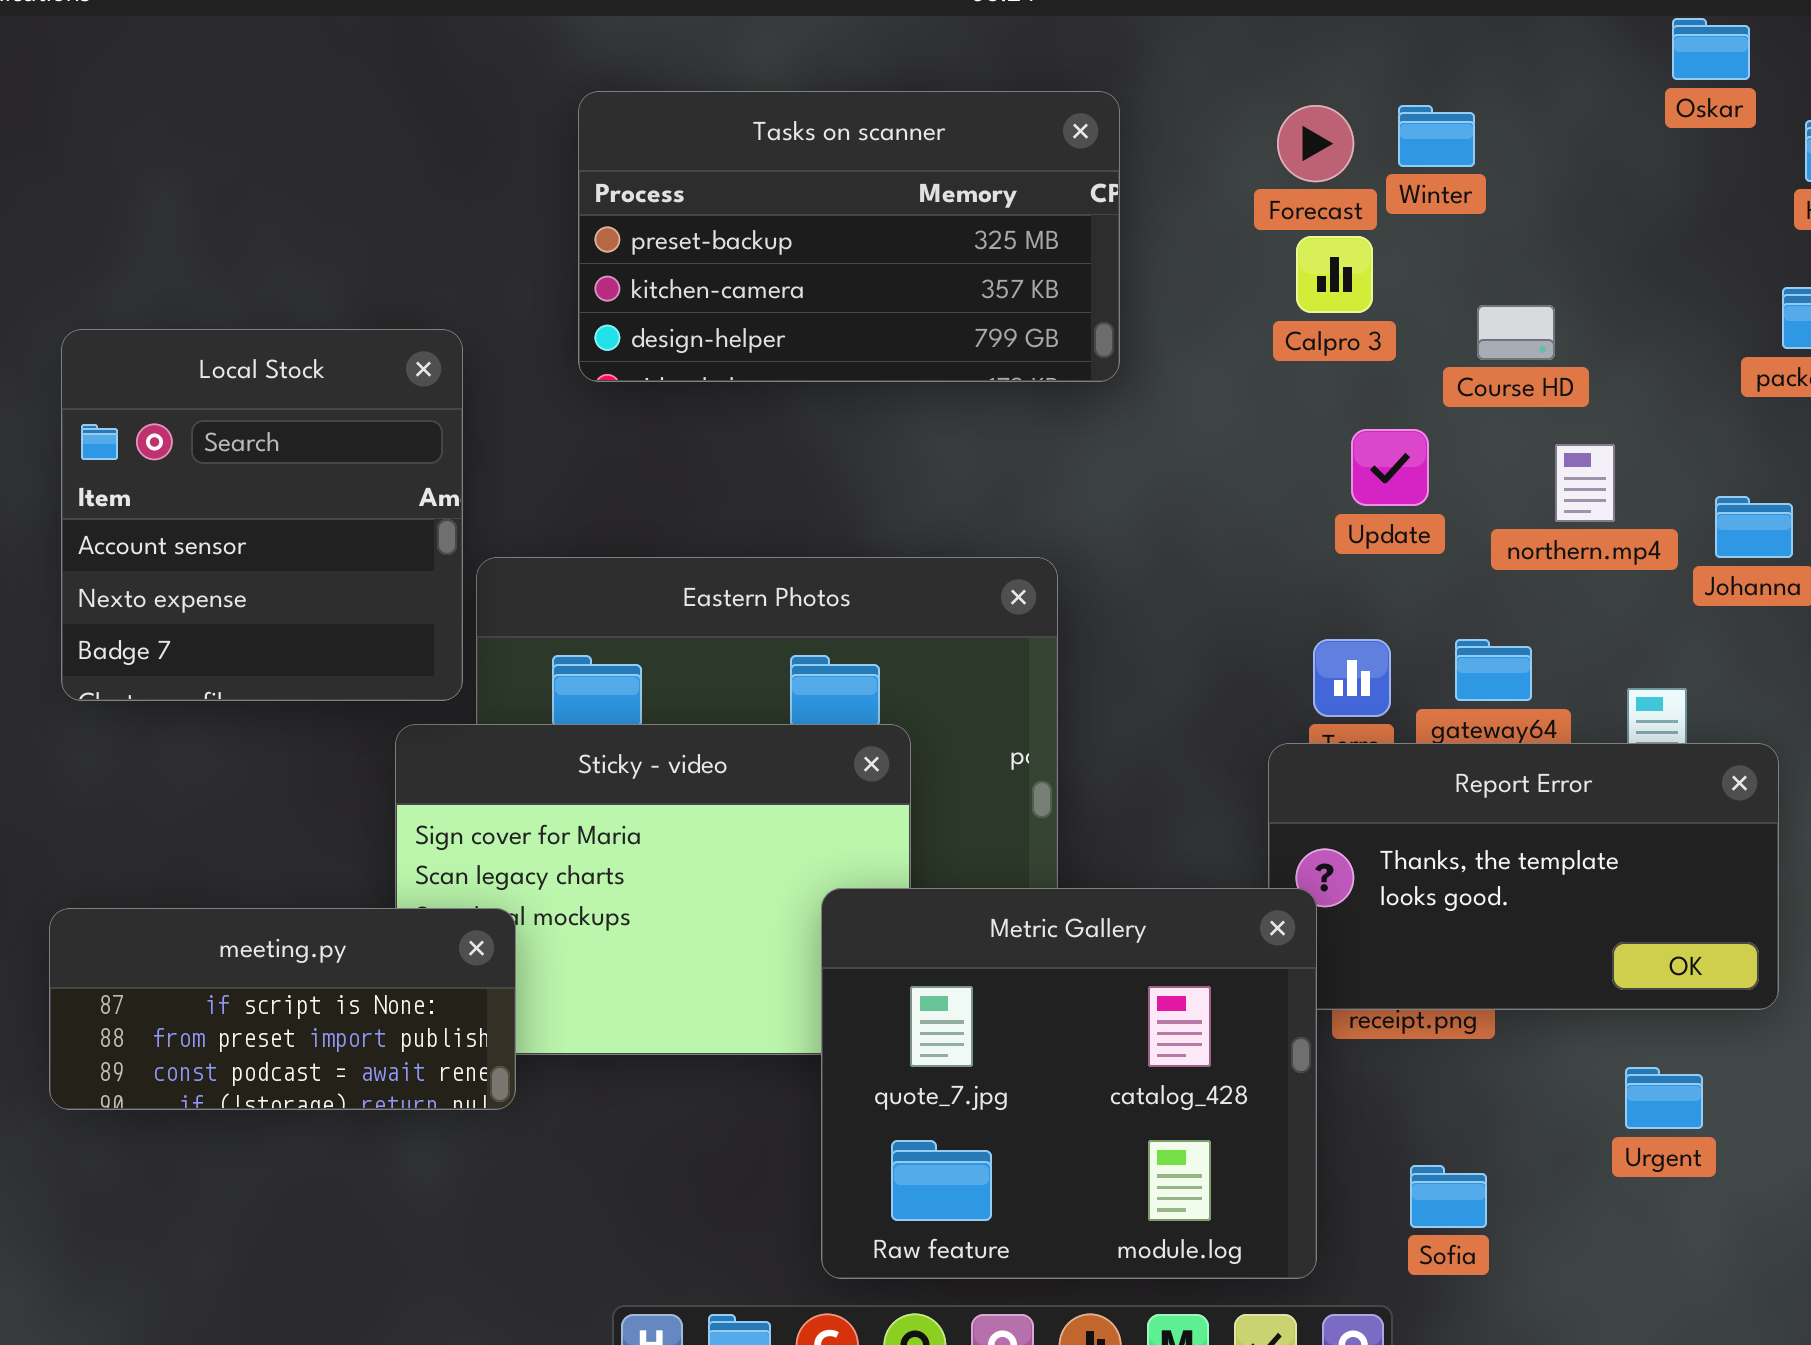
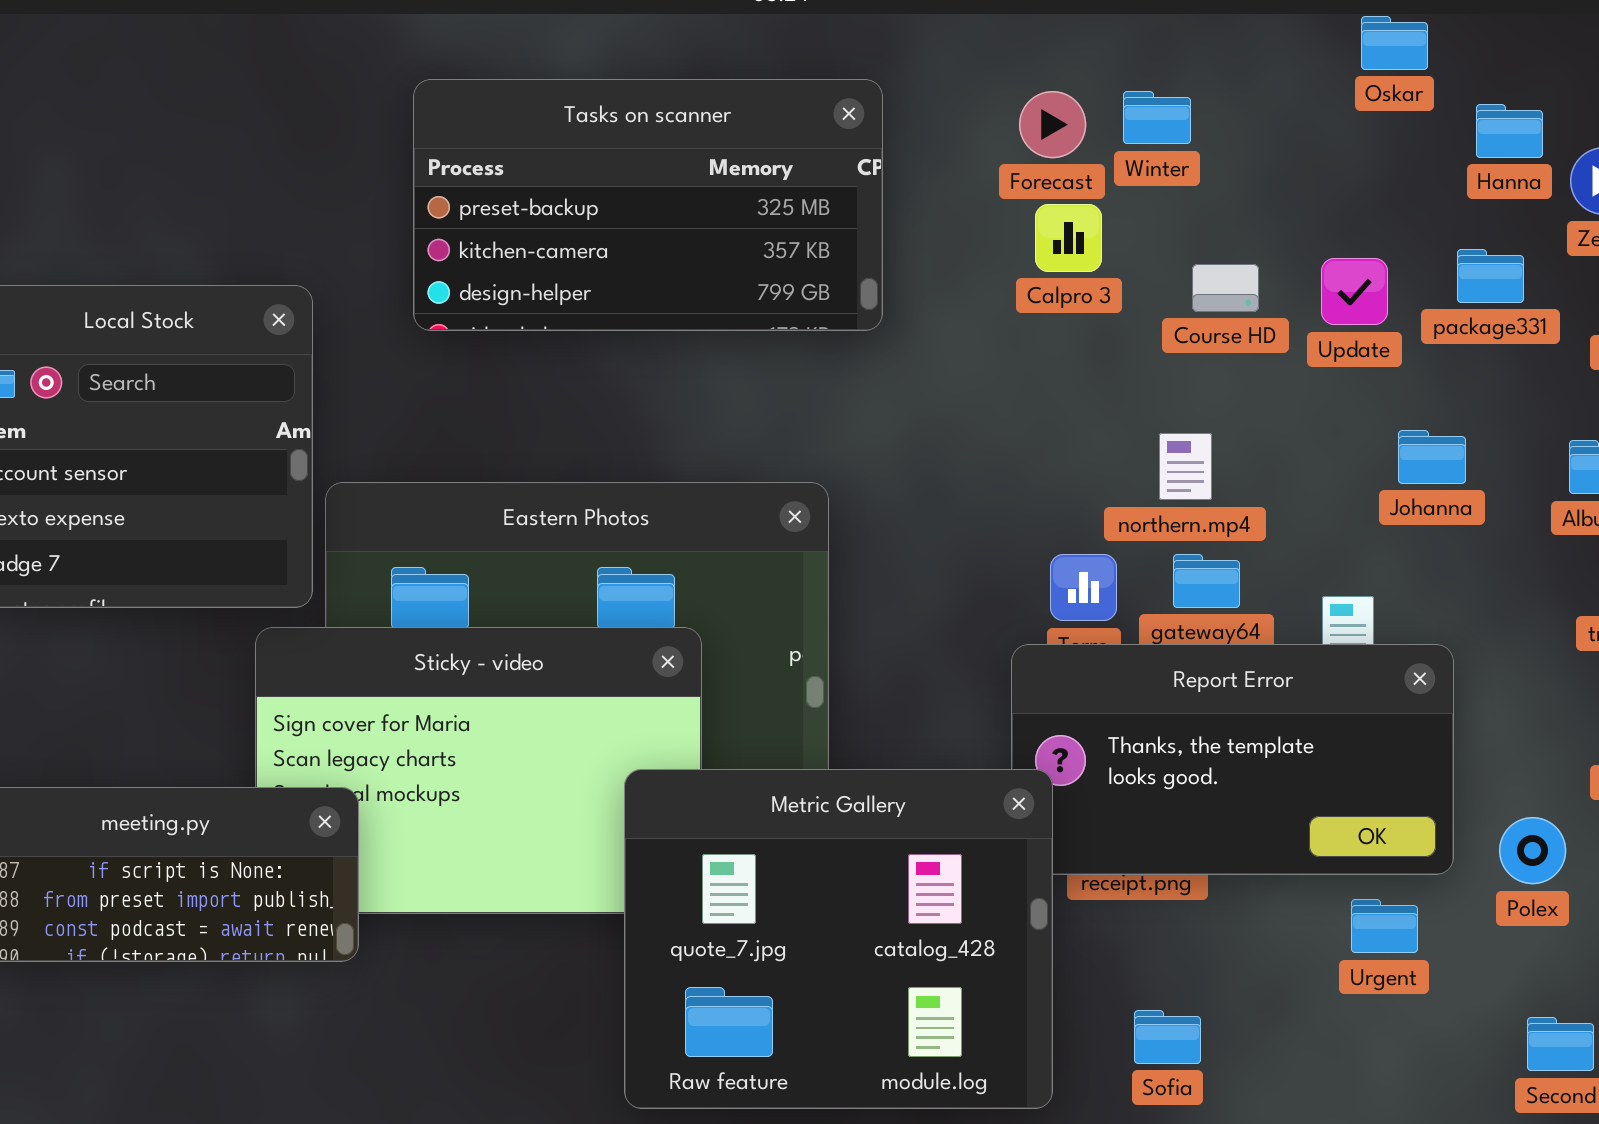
Update: [1351,429,1429,506] -> [1321,258,1388,325], moved
northern.mp4: [1555,444,1615,522] -> [1159,433,1212,500], moved
Urgent: [1625,1067,1703,1129] -> [1351,899,1418,953], moved

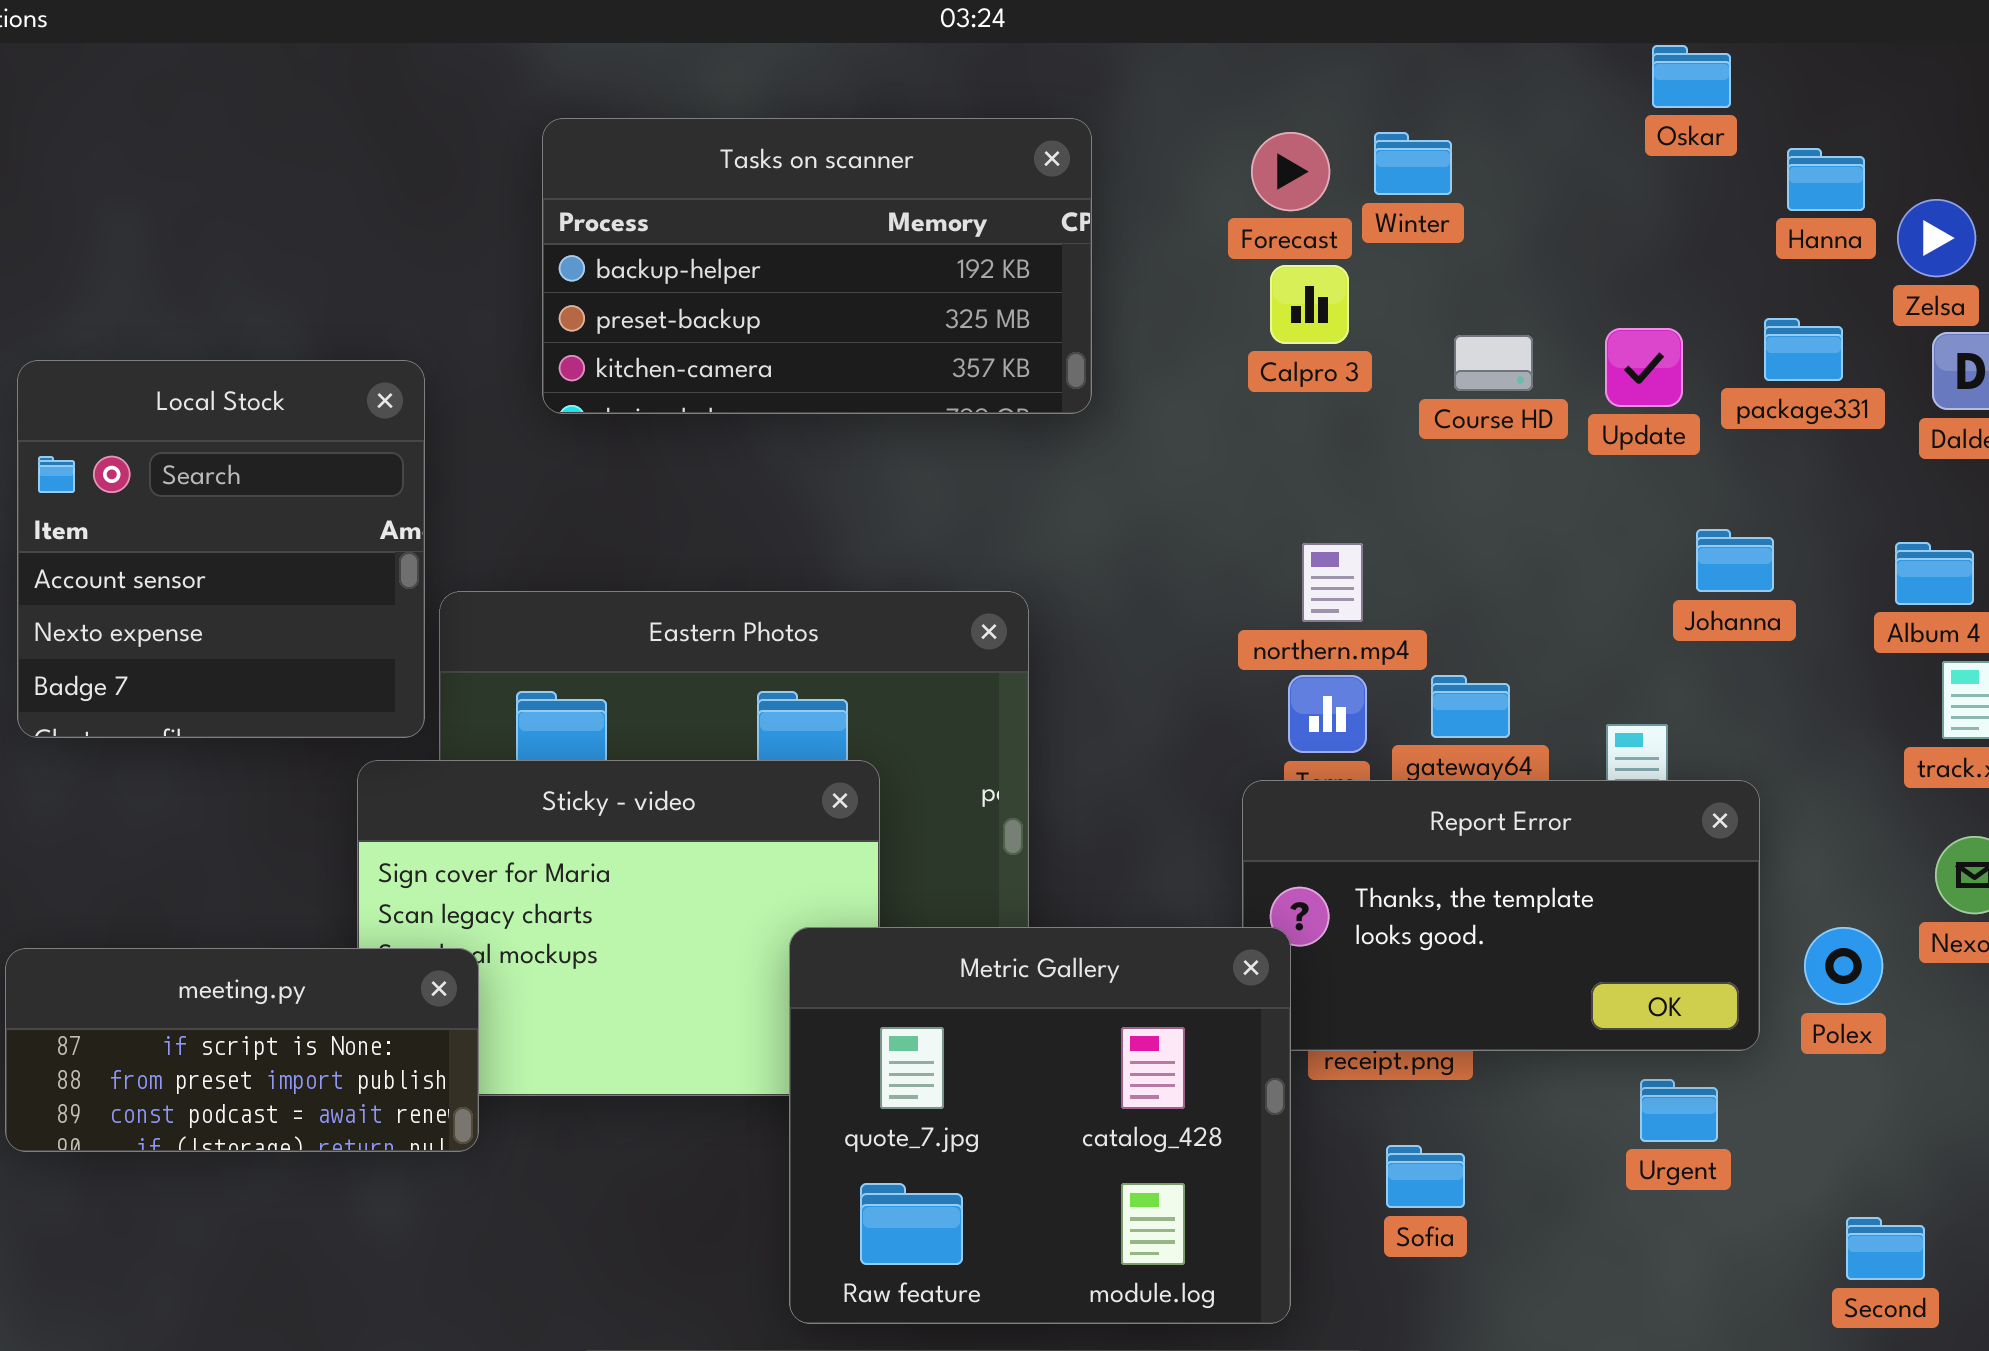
Tasks on scanner: [413,79,883,331] -> [542,118,1092,414], scrolled up 1 row
northern.mp4: [1159,433,1212,500] -> [1302,543,1363,622], moved
Polex: [1499,817,1566,884] -> [1804,927,1883,1005], moved
Sofia: [1134,1010,1201,1064] -> [1386,1145,1465,1208], moved

